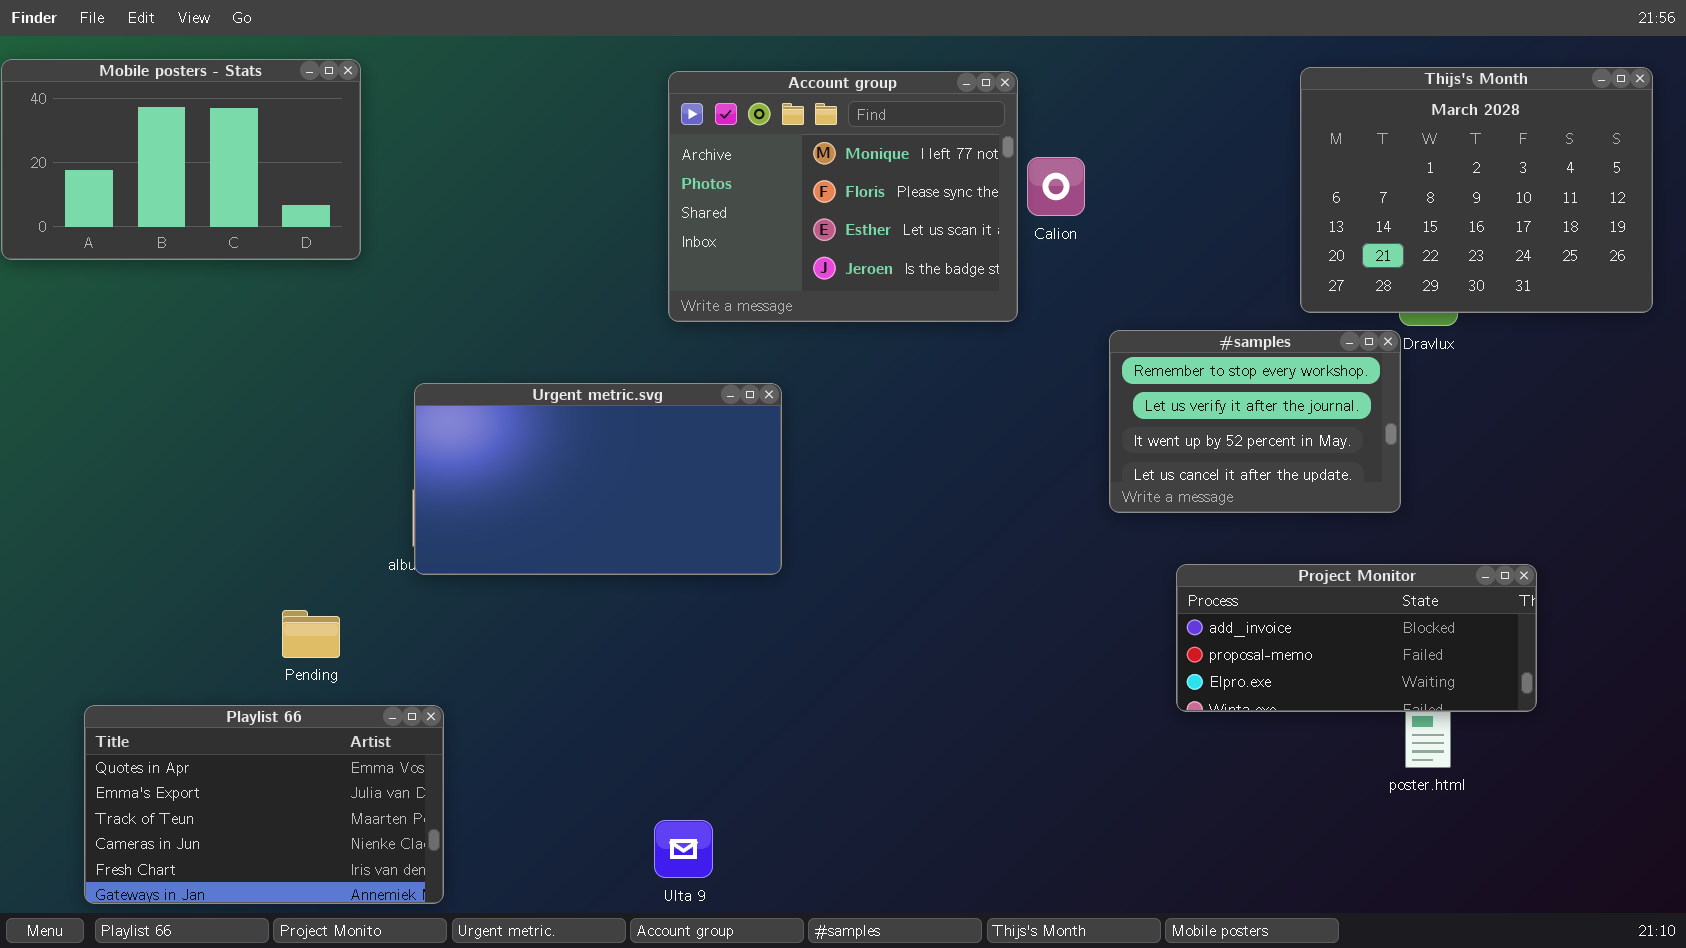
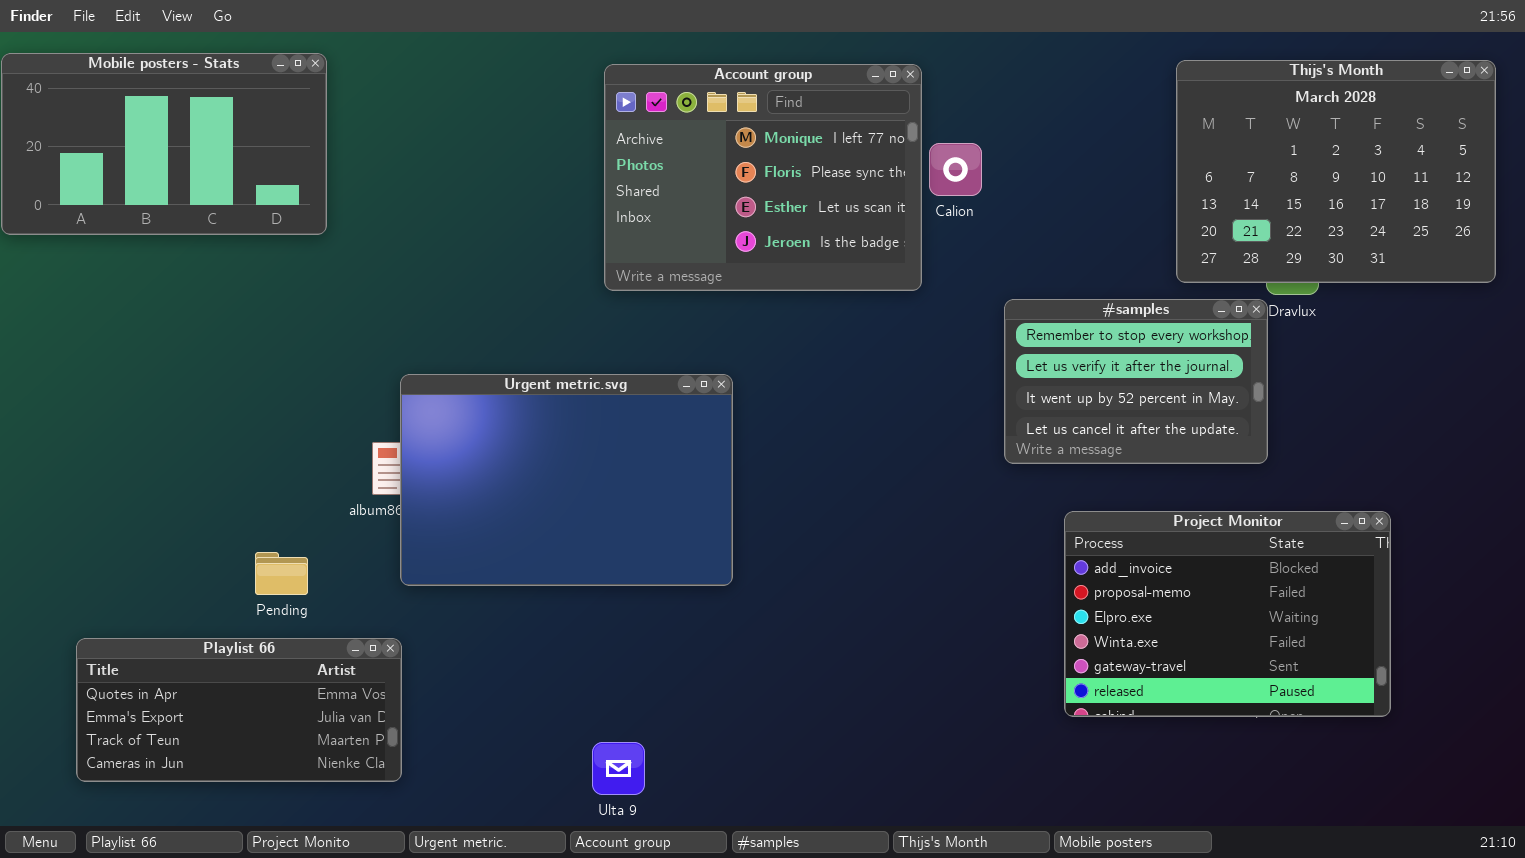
Urgent metric.svg: [414,383,782,575] -> [400,374,733,586], moved, resized
Project Monitor: [1176,564,1537,712] -> [1064,511,1391,717], resized
Playlist 66: [84,705,444,904] -> [76,638,402,782], resized

